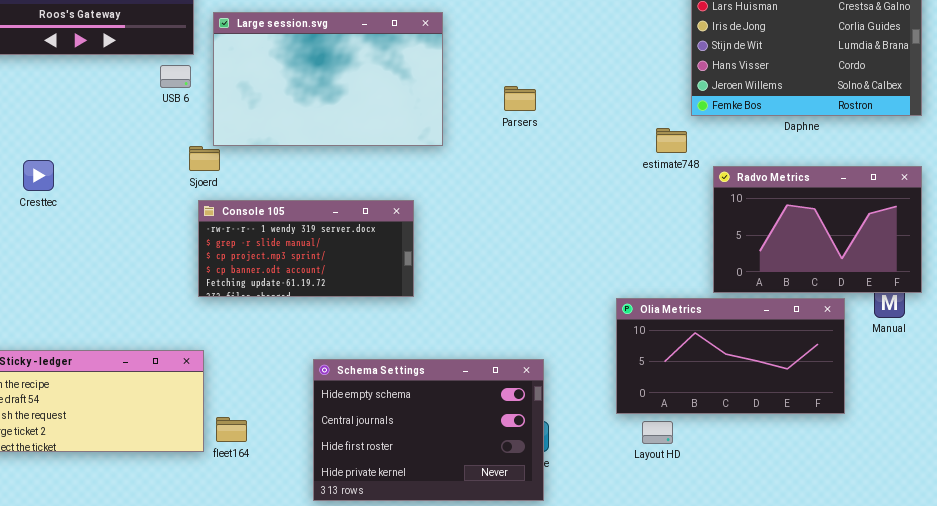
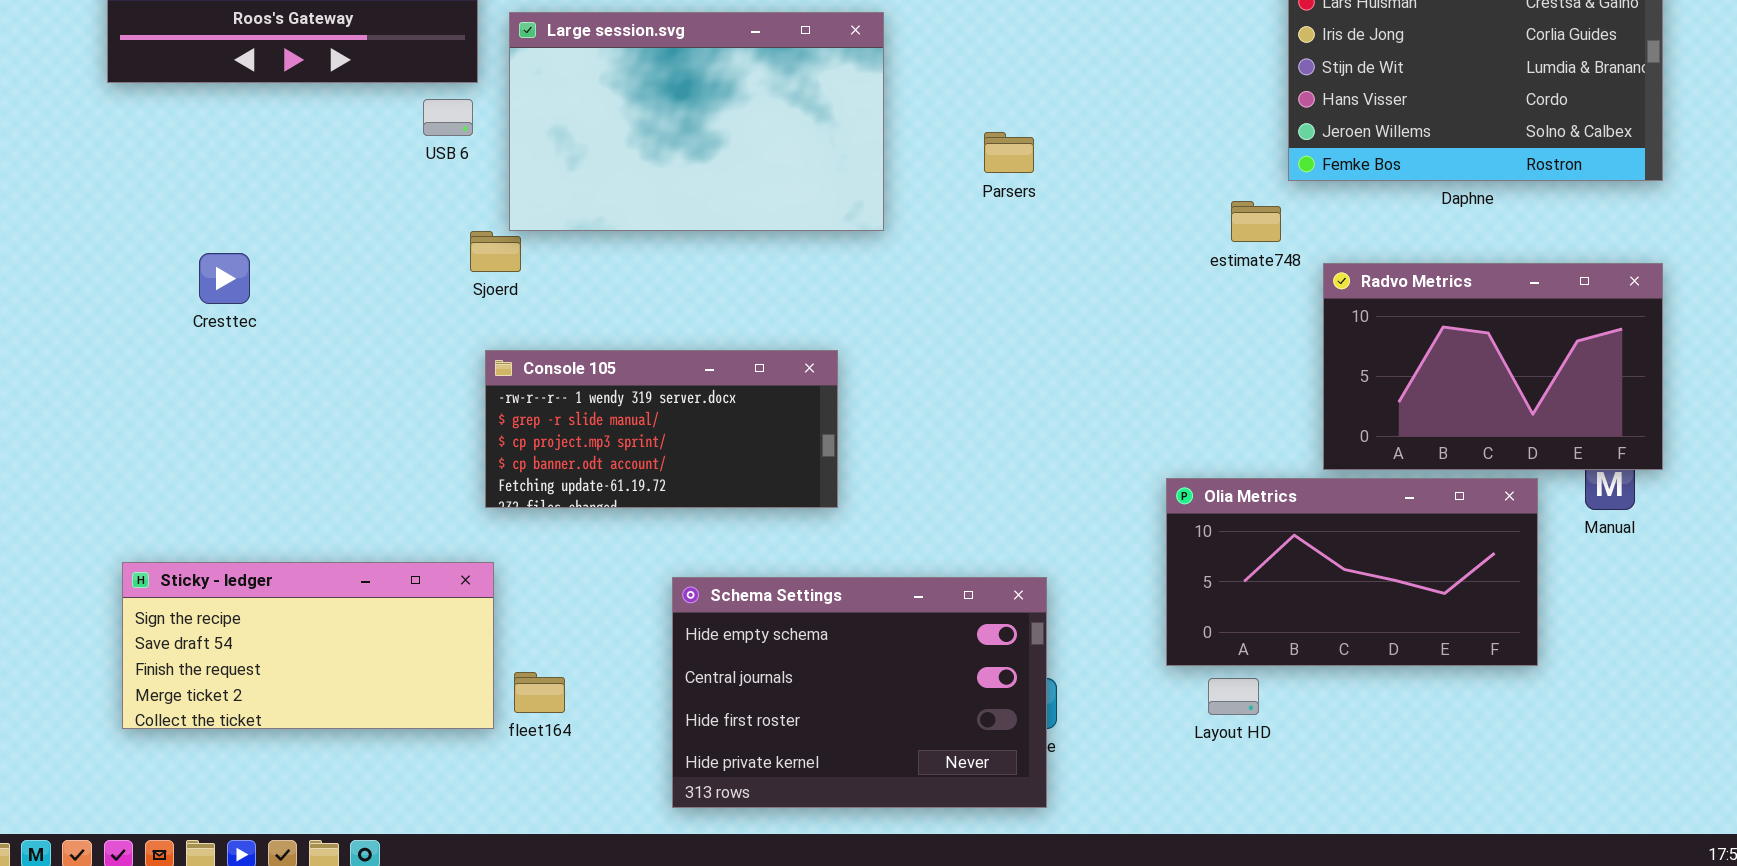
Console 105: [198,200,414,297] -> [485,350,838,508], moved

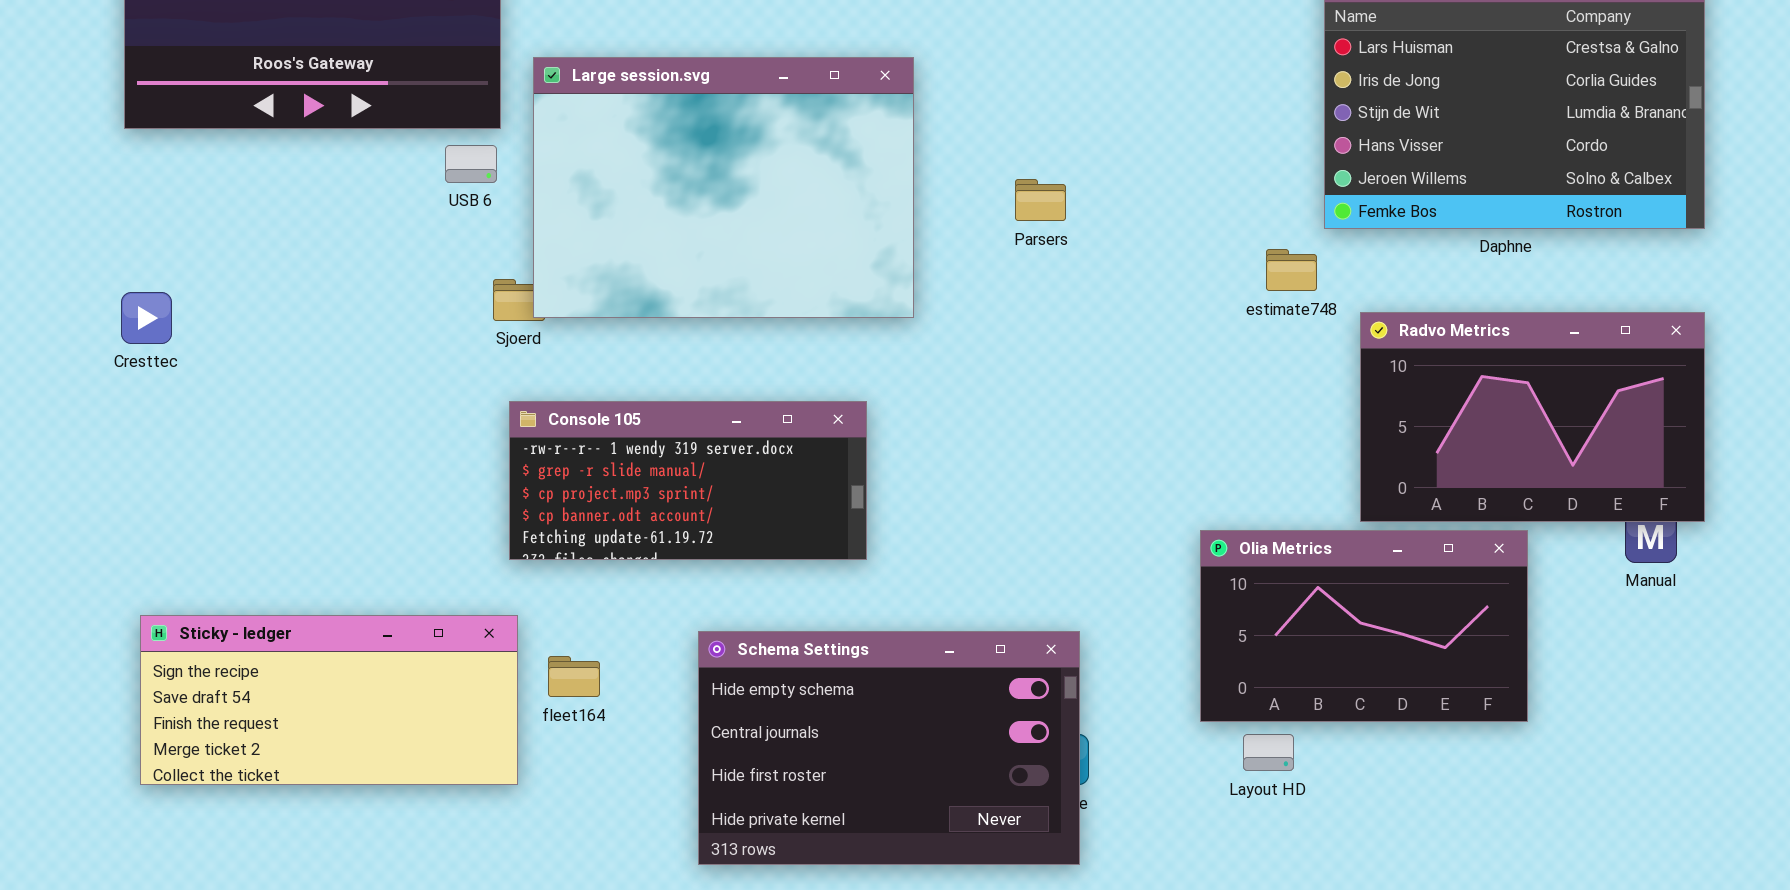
Large session.svg: [509,12,884,231] -> [533,57,914,318], resized
Cresttec: [199,253,250,304] -> [121,292,172,344], moved
Olia Metrics: [1166,478,1538,666] -> [1200,530,1528,722], resized
fleet164: [514,672,565,713] -> [548,656,600,697], moved

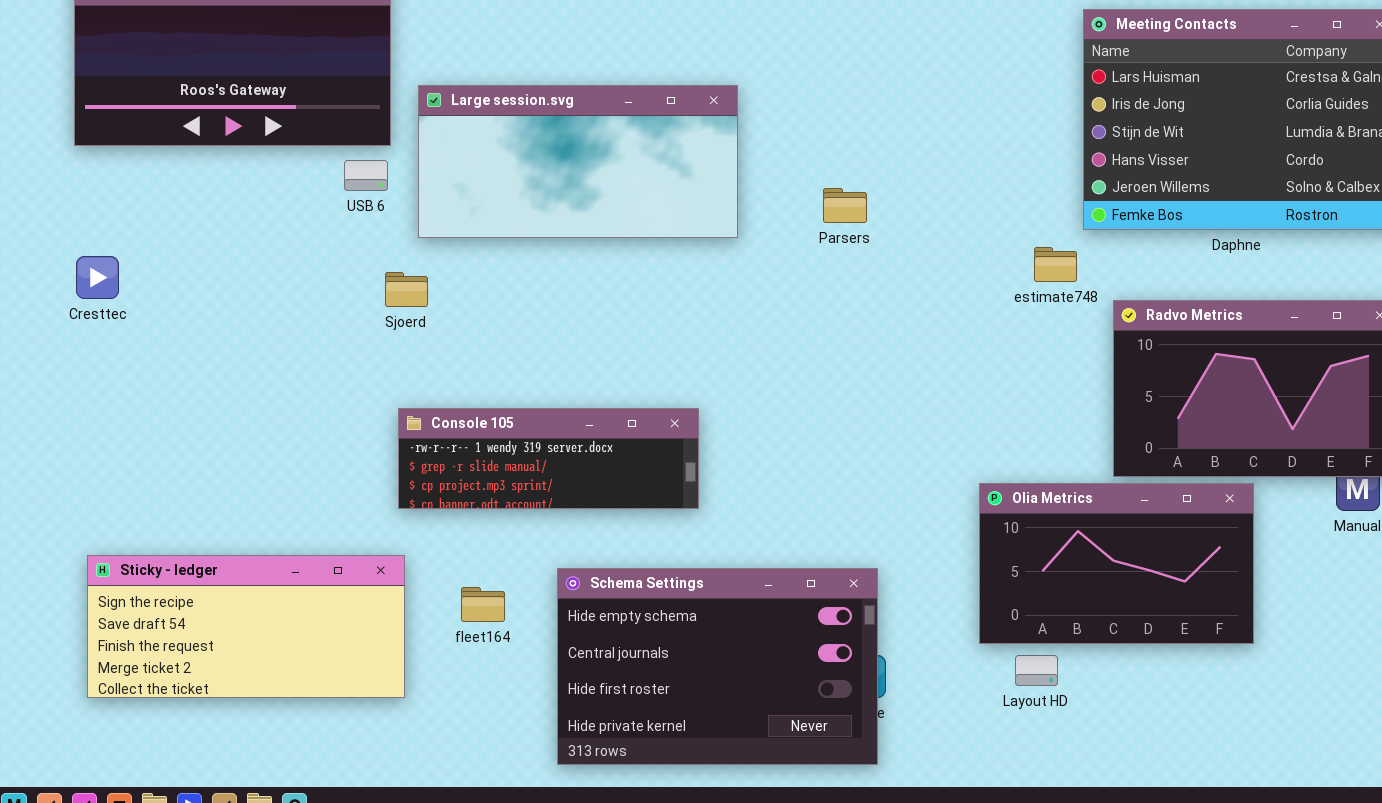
Large session.svg: [533,57,914,318] -> [418,85,738,238], resized
Cresttec: [121,292,172,344] -> [76,256,119,299], moved
Console 105: [509,401,867,560] -> [398,408,699,509], resized
fleet164: [548,656,600,697] -> [461,587,505,622], moved

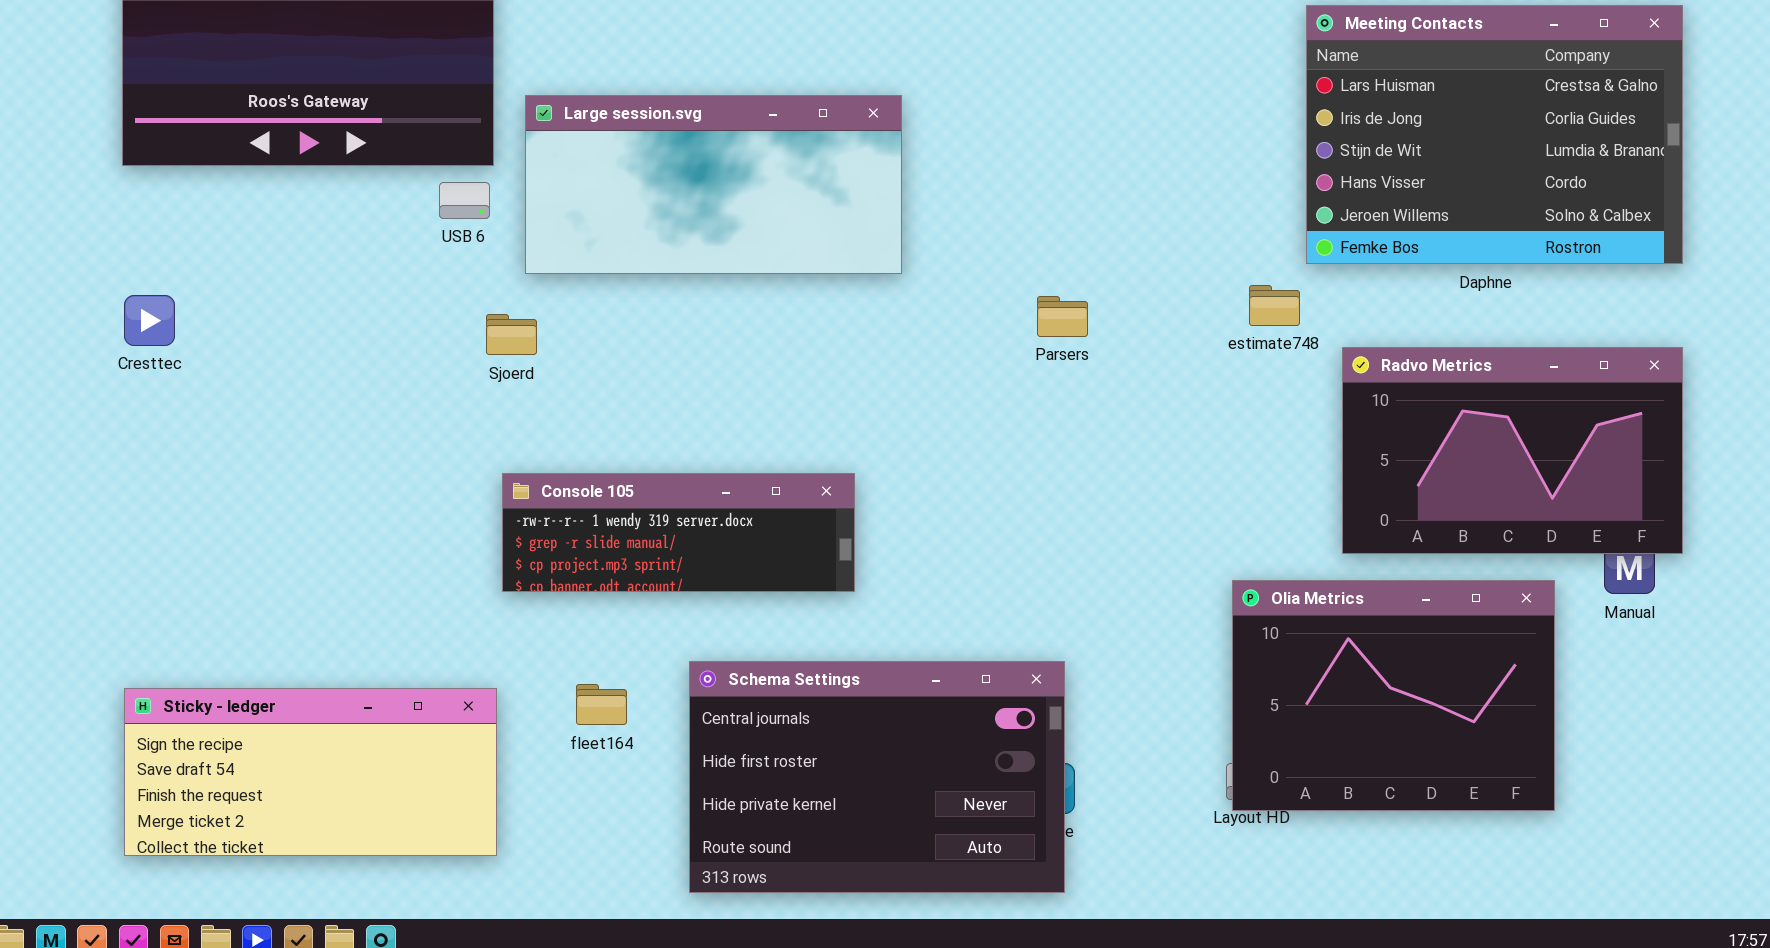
Parsers: [823,188,867,223] -> [1037,296,1088,337], moved
Olia Metrics: [979,483,1254,644] -> [1232,580,1555,811], moved, resized
Sticky - ledger: [87,555,405,698] -> [124,688,497,856], moved
Schema Settings: [557,568,878,765] -> [689,661,1065,893], scrolled down 1 row

